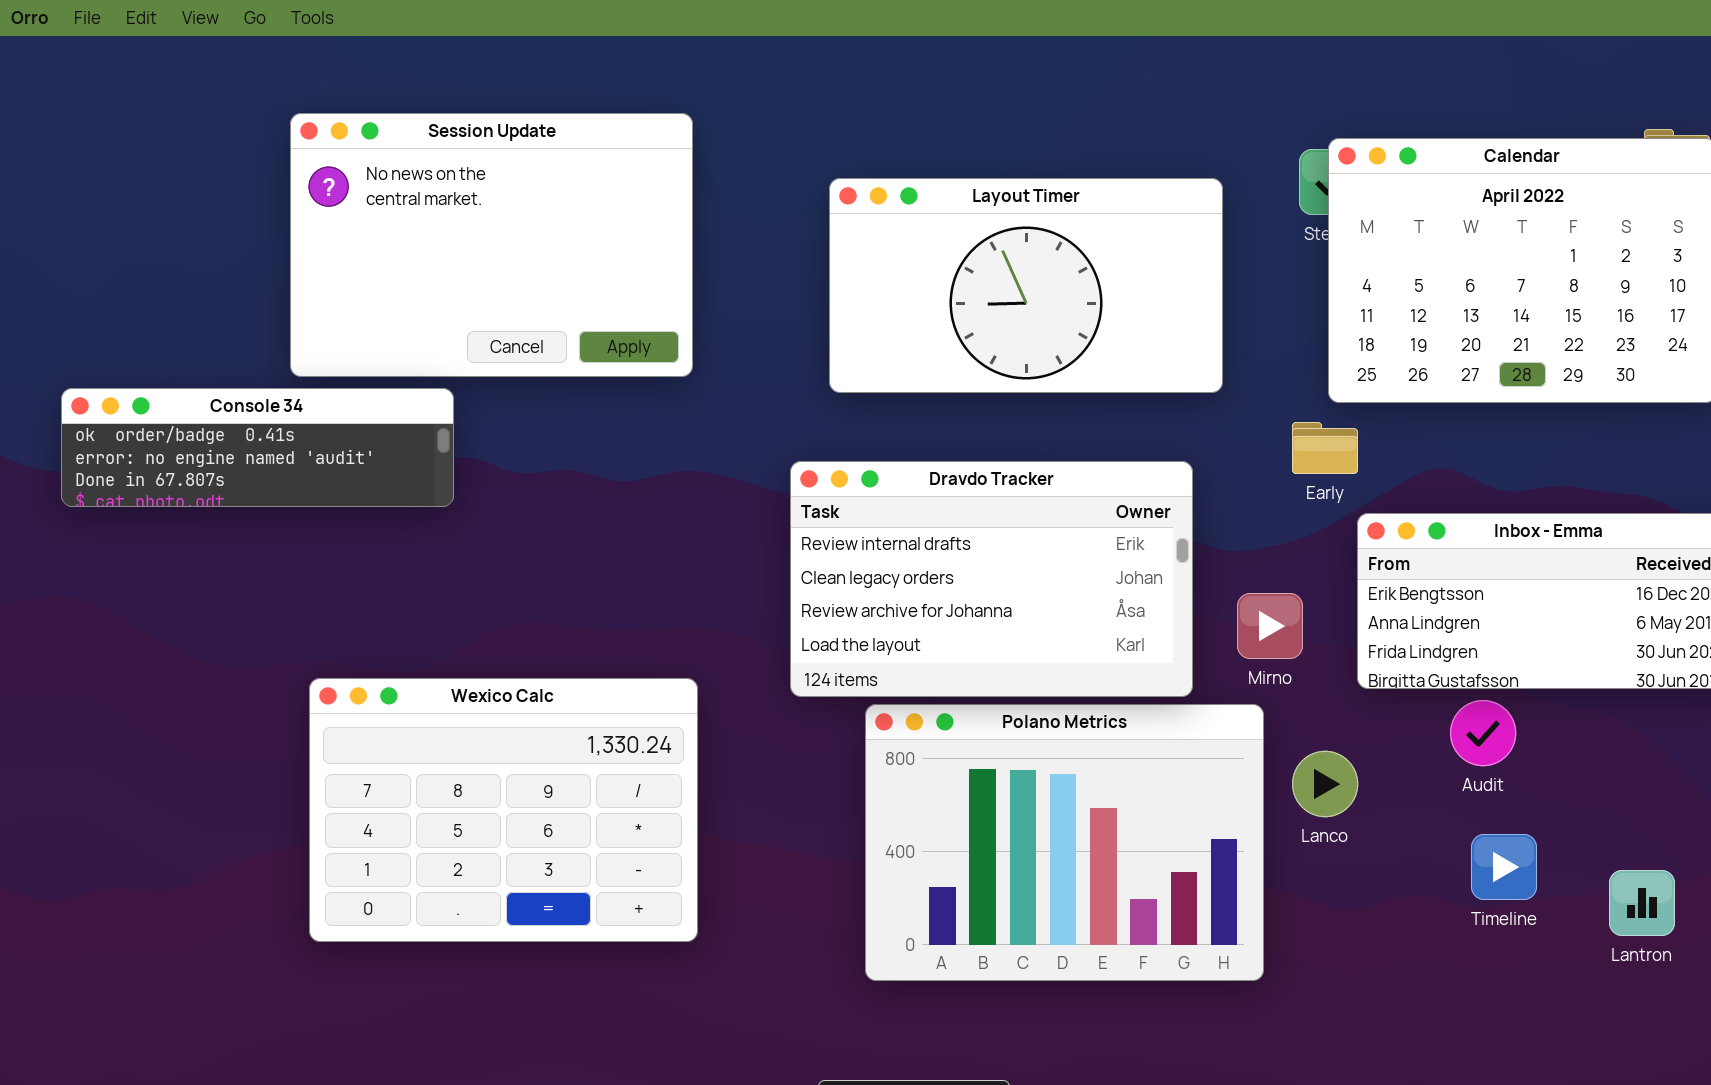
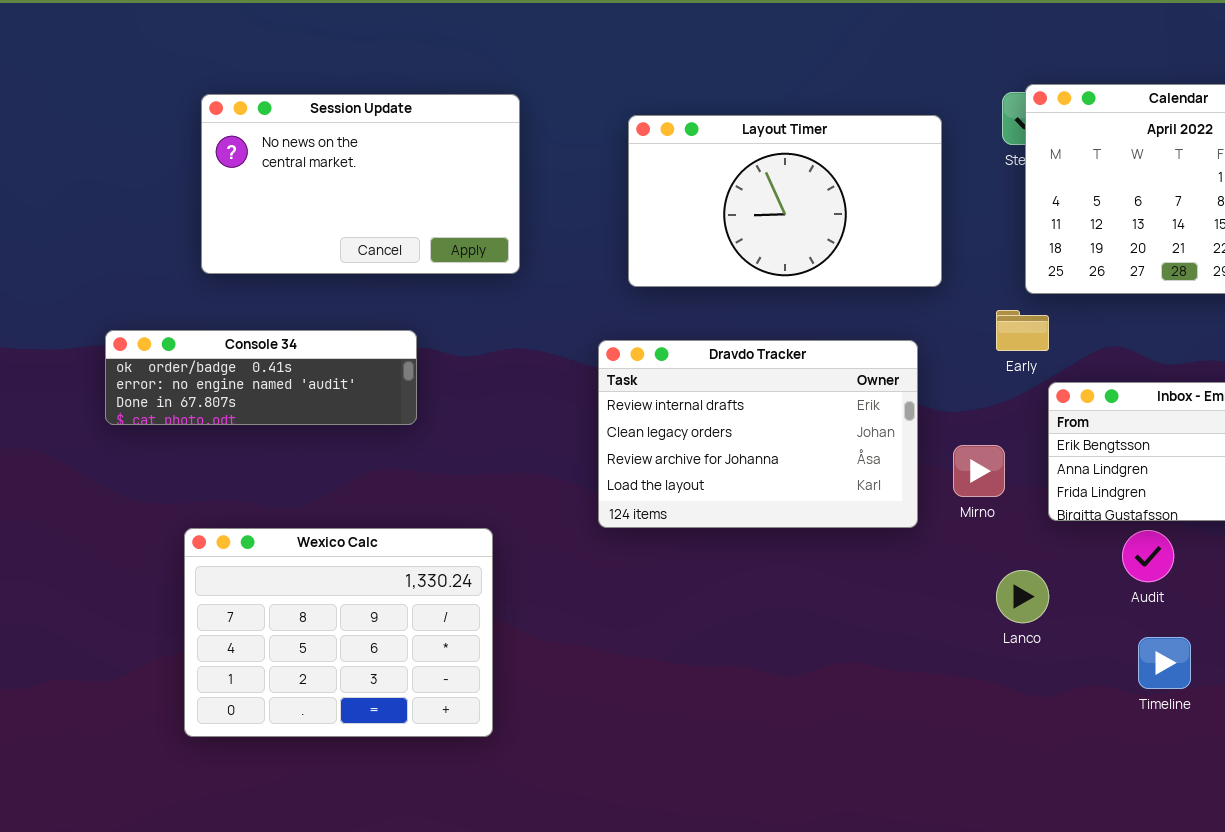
Session Update: [290,113,693,377] -> [201,94,520,274], resized
Console 34: [61,388,454,507] -> [105,330,417,425], moved
Wexico Calc: [309,678,698,942] -> [184,528,493,737], moved
Polano Metrics: [865,704,1264,981] -> none, closed

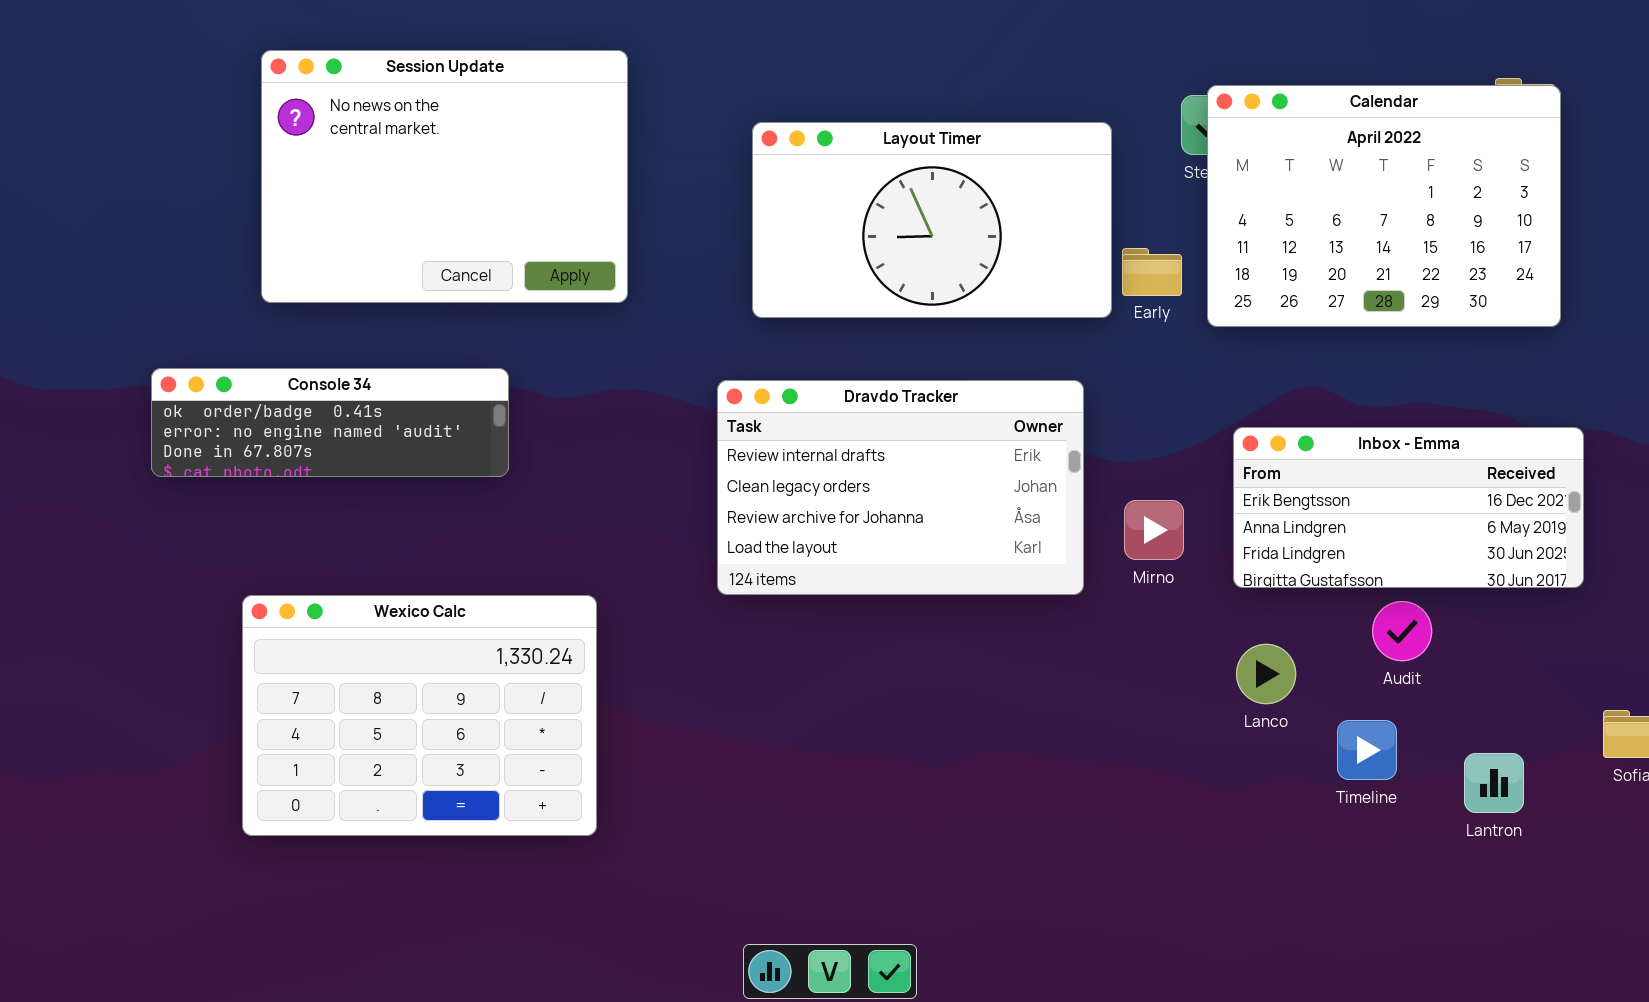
Session Update: [201,94,520,274] -> [261,50,628,303], resized
Early: [996,310,1049,351] -> [1122,248,1182,296], moved
Audit: [1122,530,1174,582] -> [1372,601,1432,661], moved
Lanco: [996,570,1049,623] -> [1236,644,1296,704], moved

